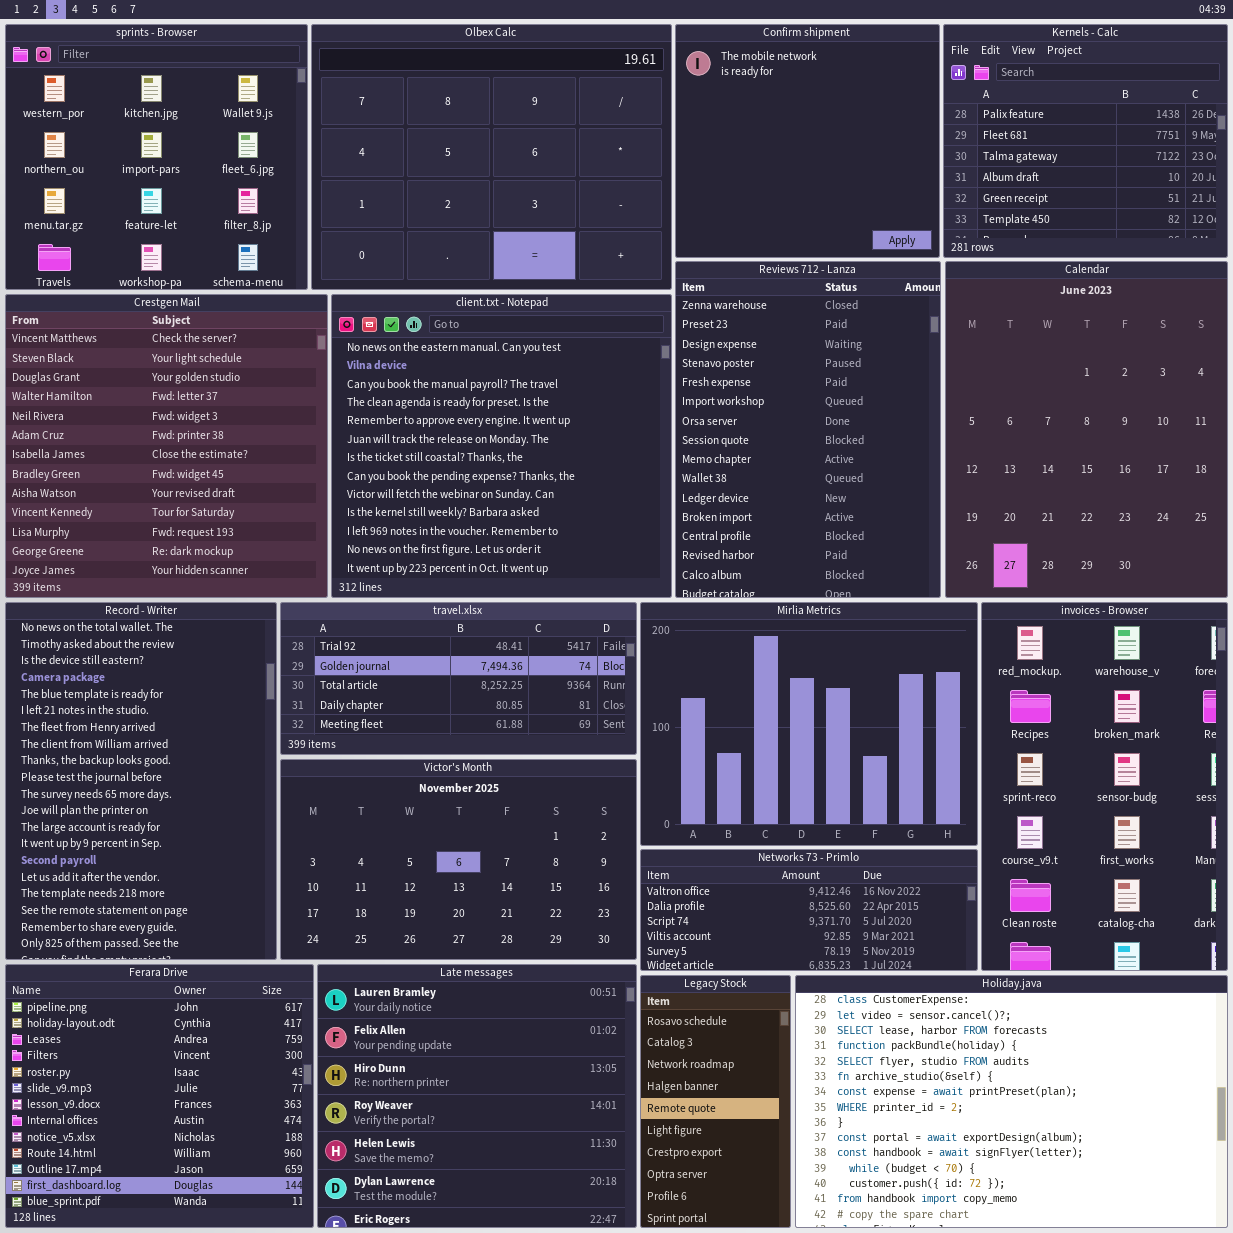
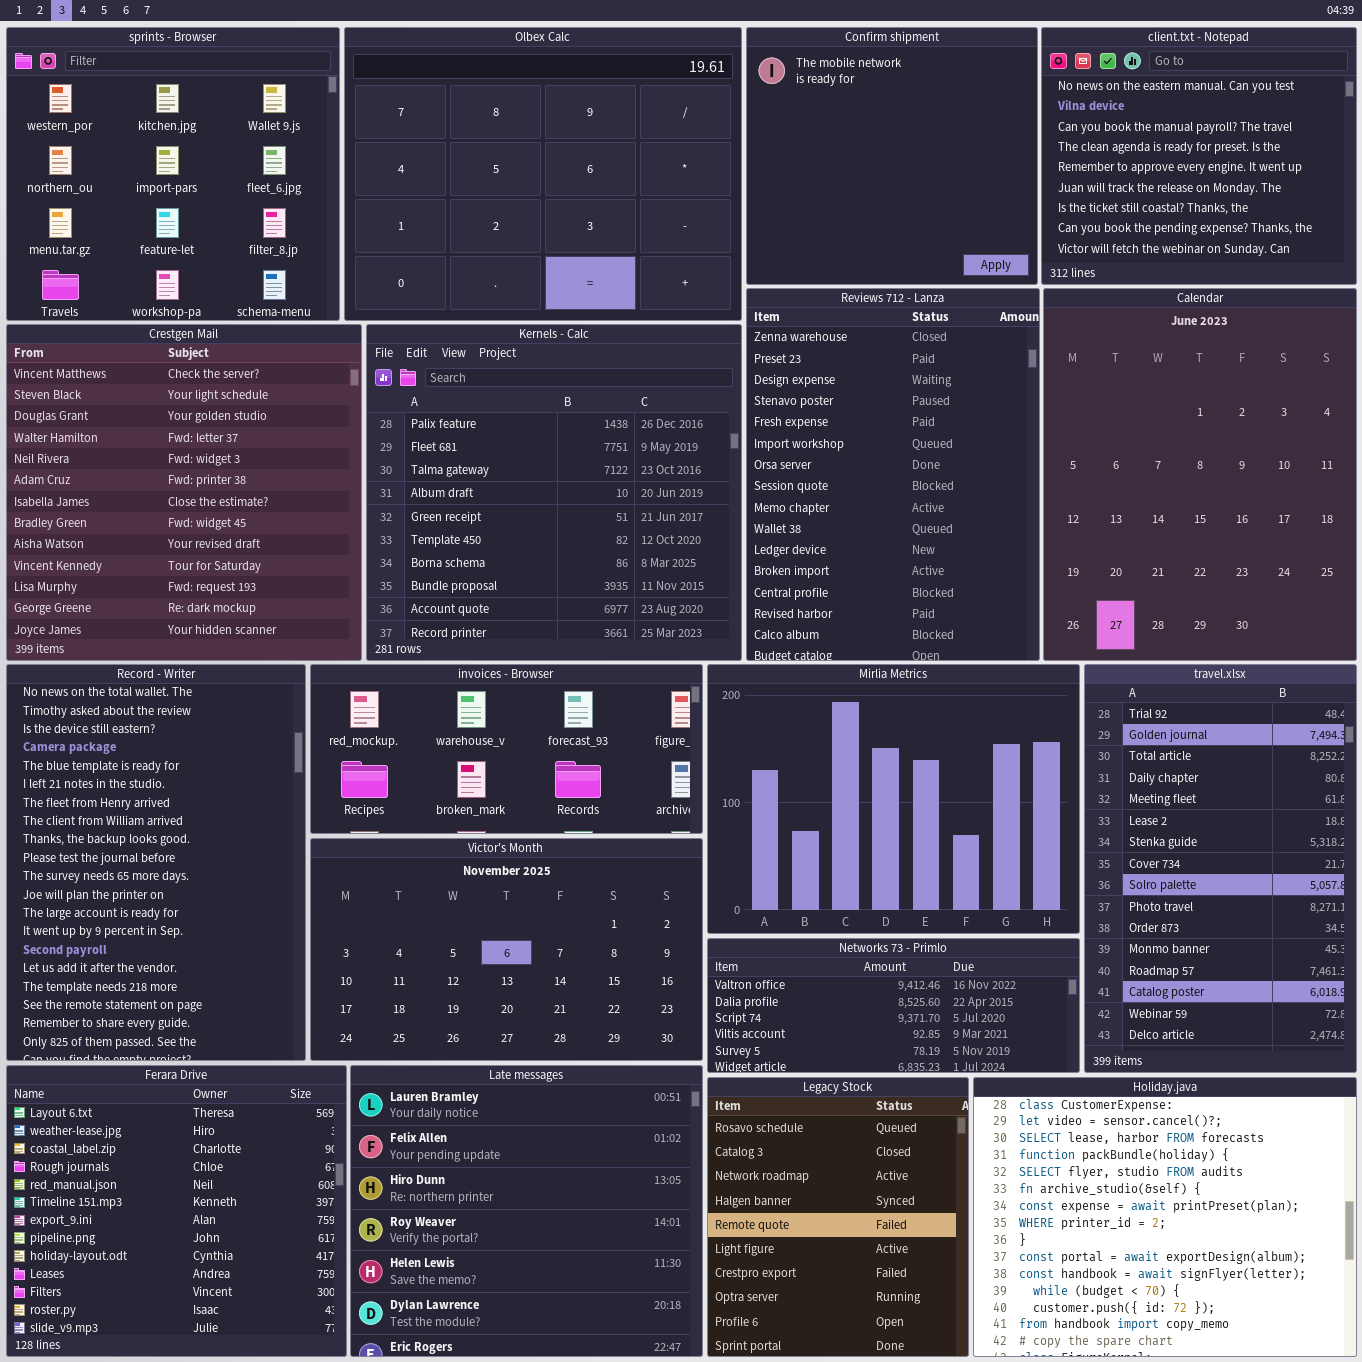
Kernels - Calc: [943,24,1228,258] -> [366,324,742,661], moved, resized
client.txt - Notepad: [331,294,672,598] -> [1041,27,1357,285], moved, resized
travel.xlsx: [280,602,637,755] -> [1084,664,1357,1073], moved, resized
invoices - Browser: [981,602,1228,971] -> [310,664,703,834], moved, resized
Ferara Drive: [5,964,314,1228] -> [6,1065,347,1357], scrolled up 7 rows
Legacy Stock: [640,975,791,1228] -> [707,1077,969,1357], resized
Holiday.java: [795,975,1228,1228] -> [973,1077,1357,1357], resized

